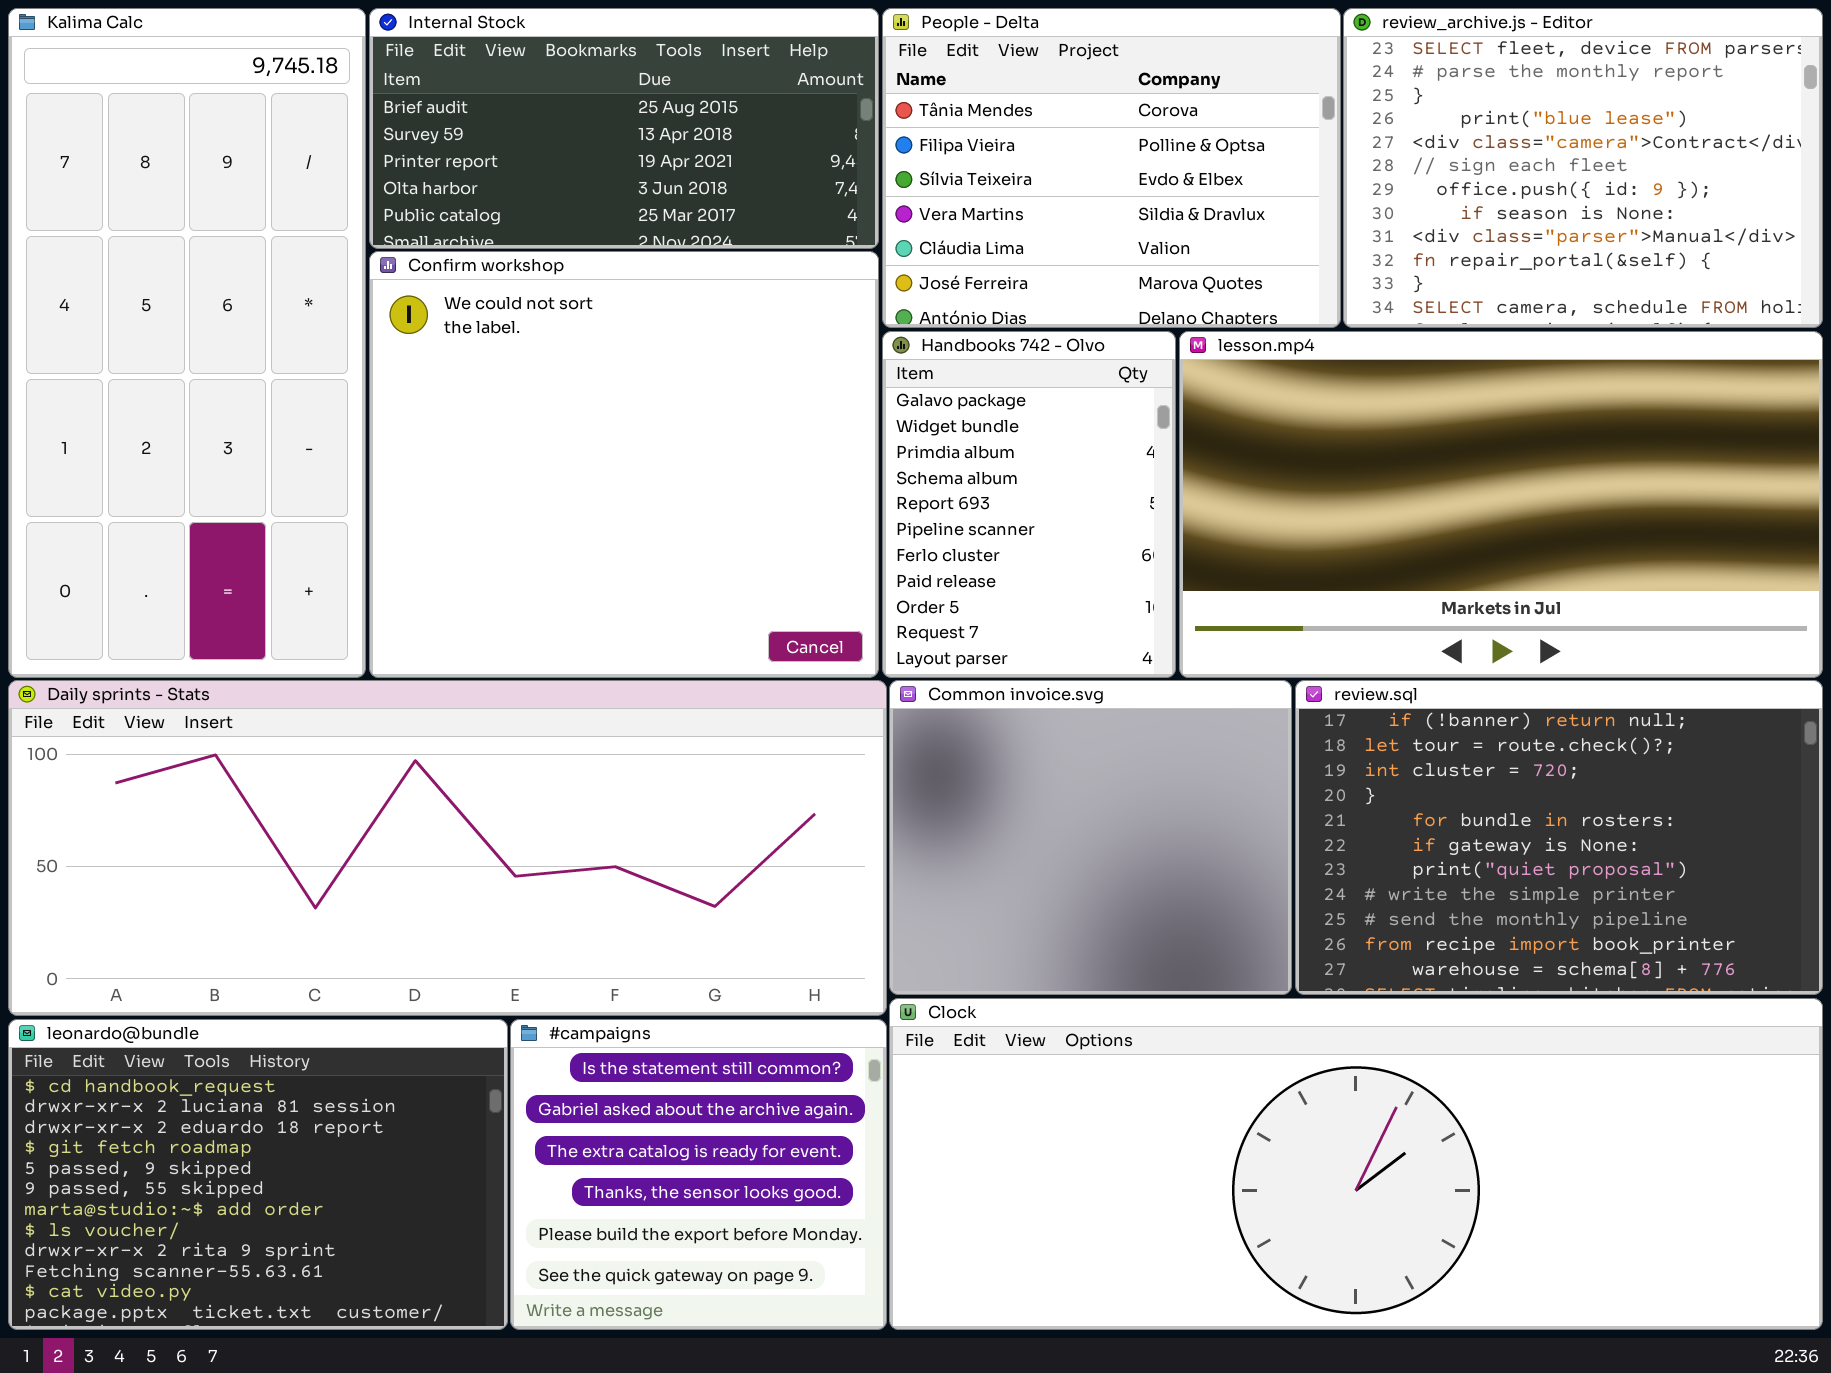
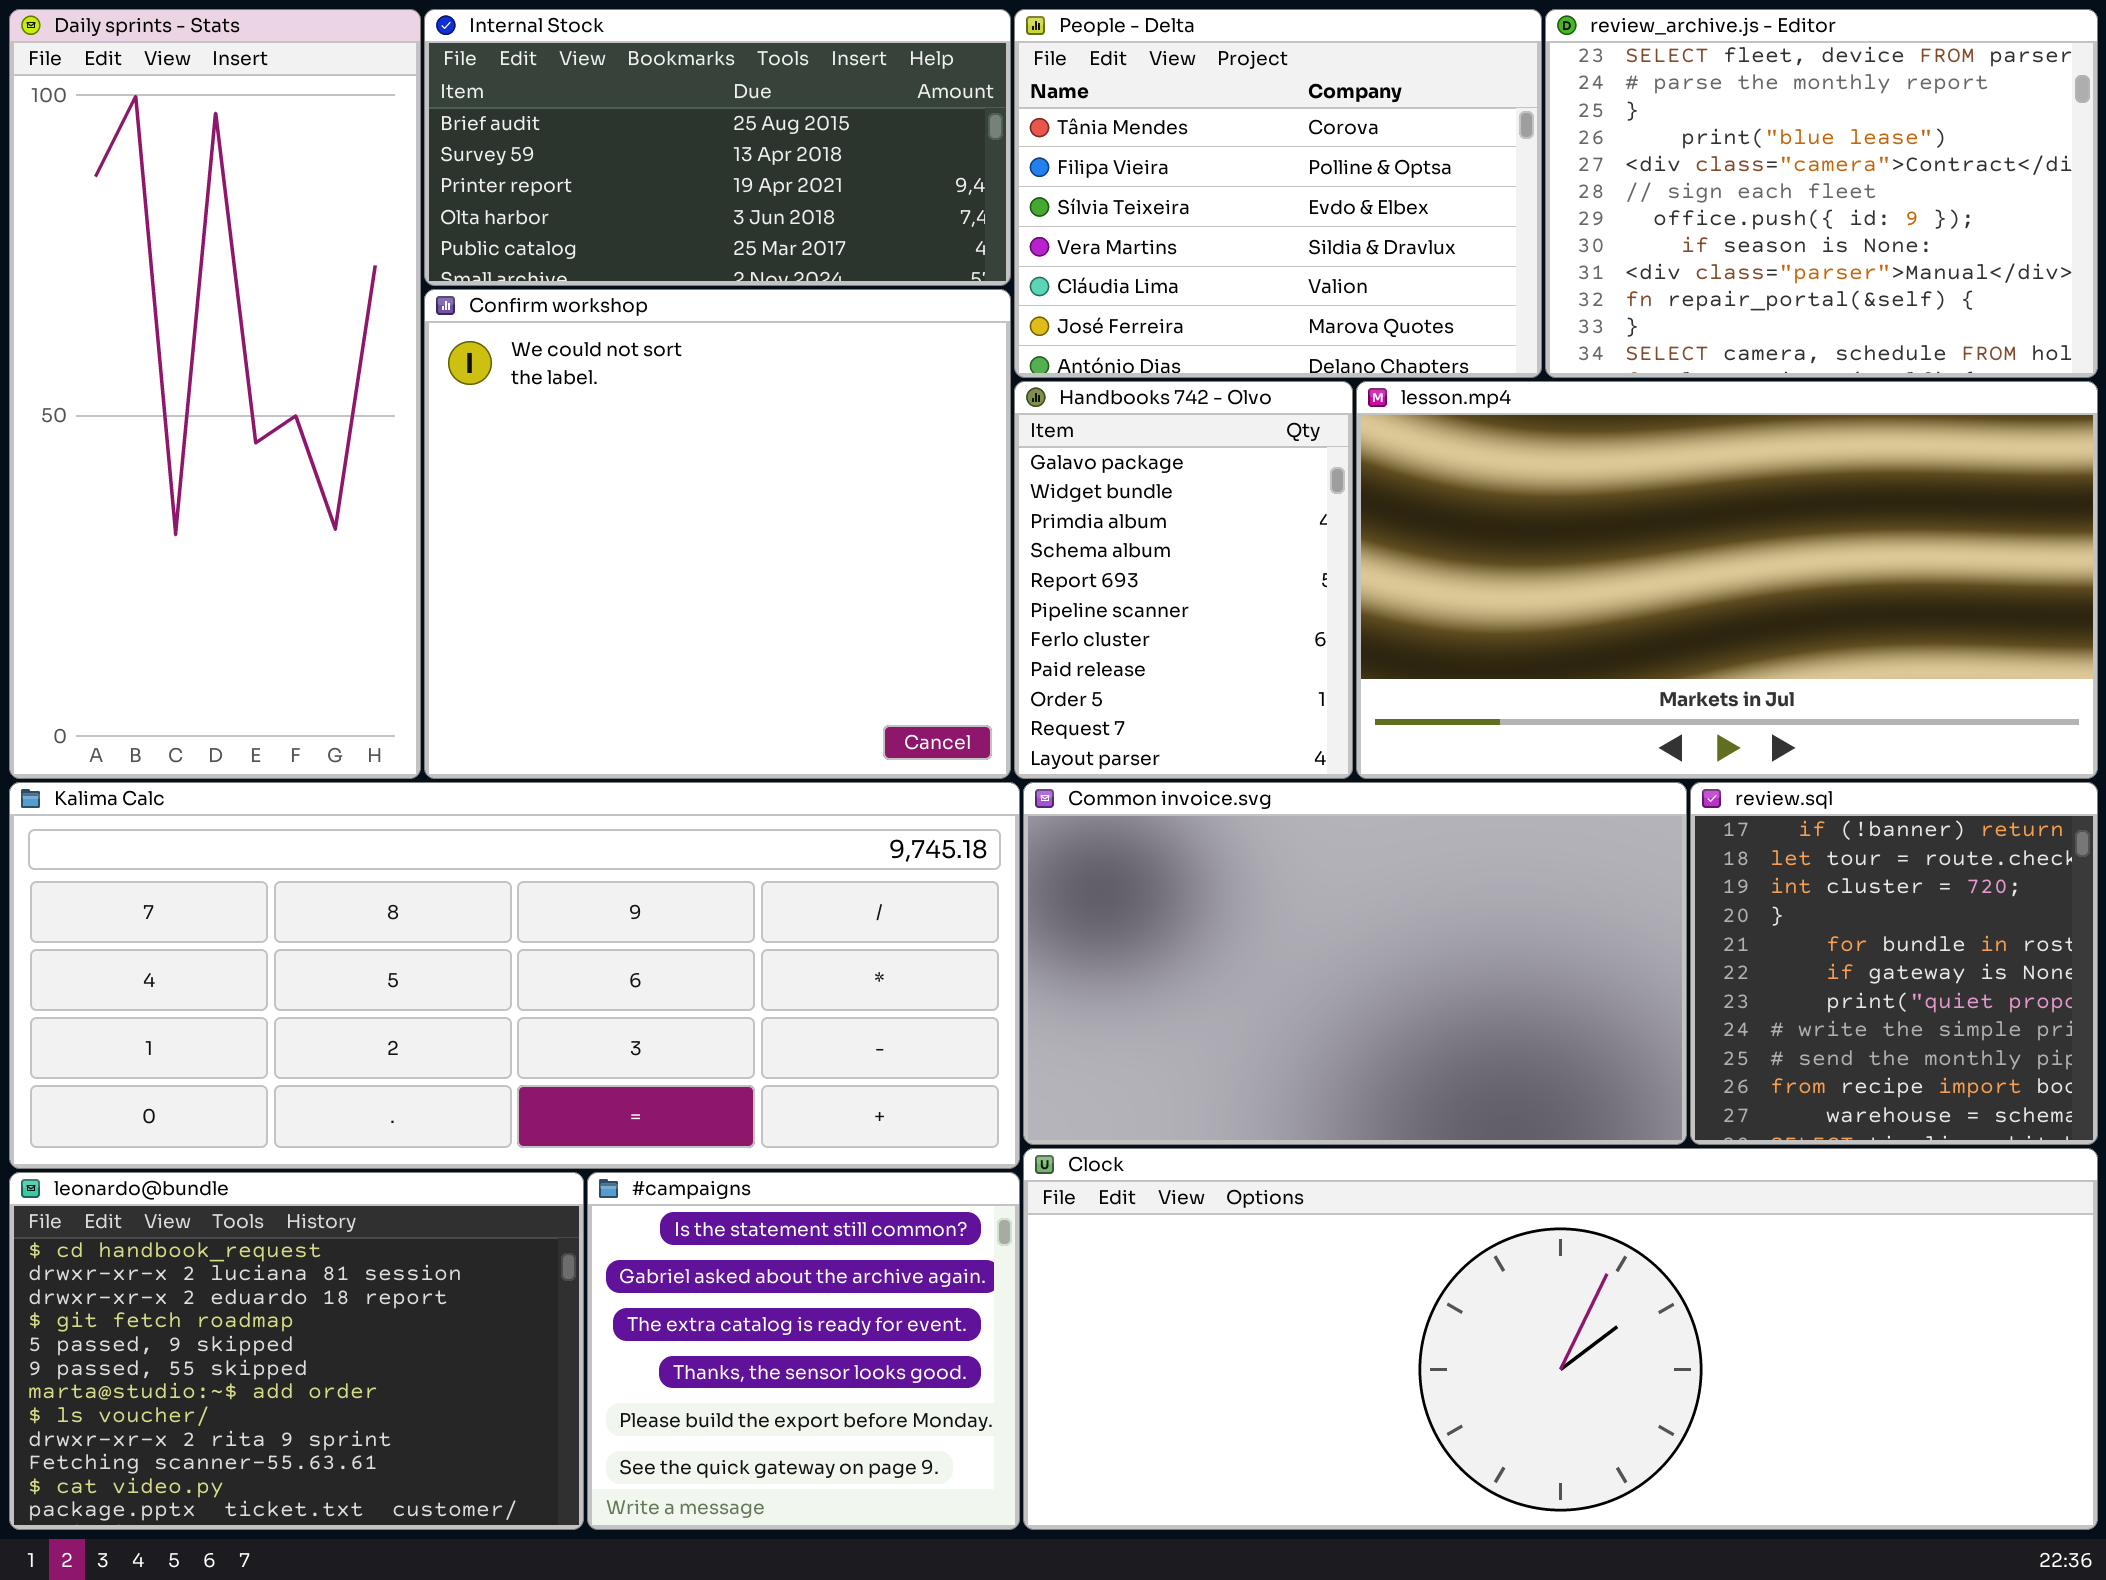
Kalima Calc: [8,8,366,678] -> [9,782,1020,1169], moved, resized
Daily sprints - Stats: [8,680,887,1016] -> [9,9,421,779], moved, resized
Common invoice.svg: [889,680,1292,995] -> [1023,782,1687,1145], resized
review.sql: [1295,680,1823,995] -> [1690,782,2098,1145], resized

